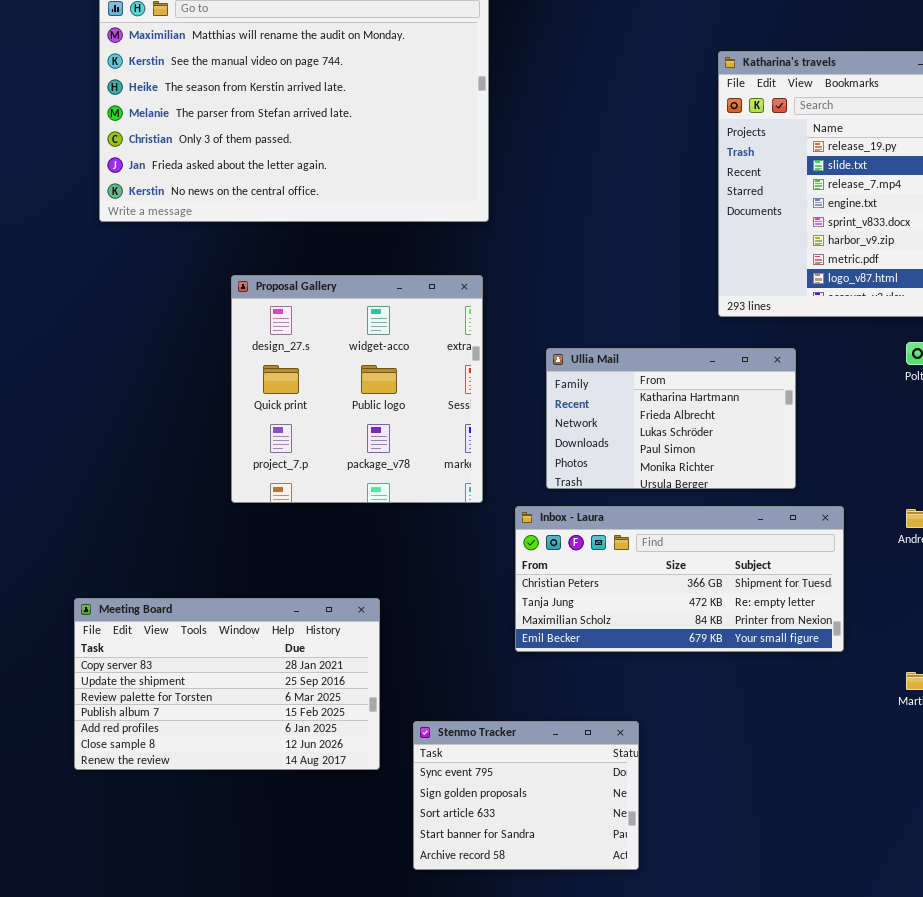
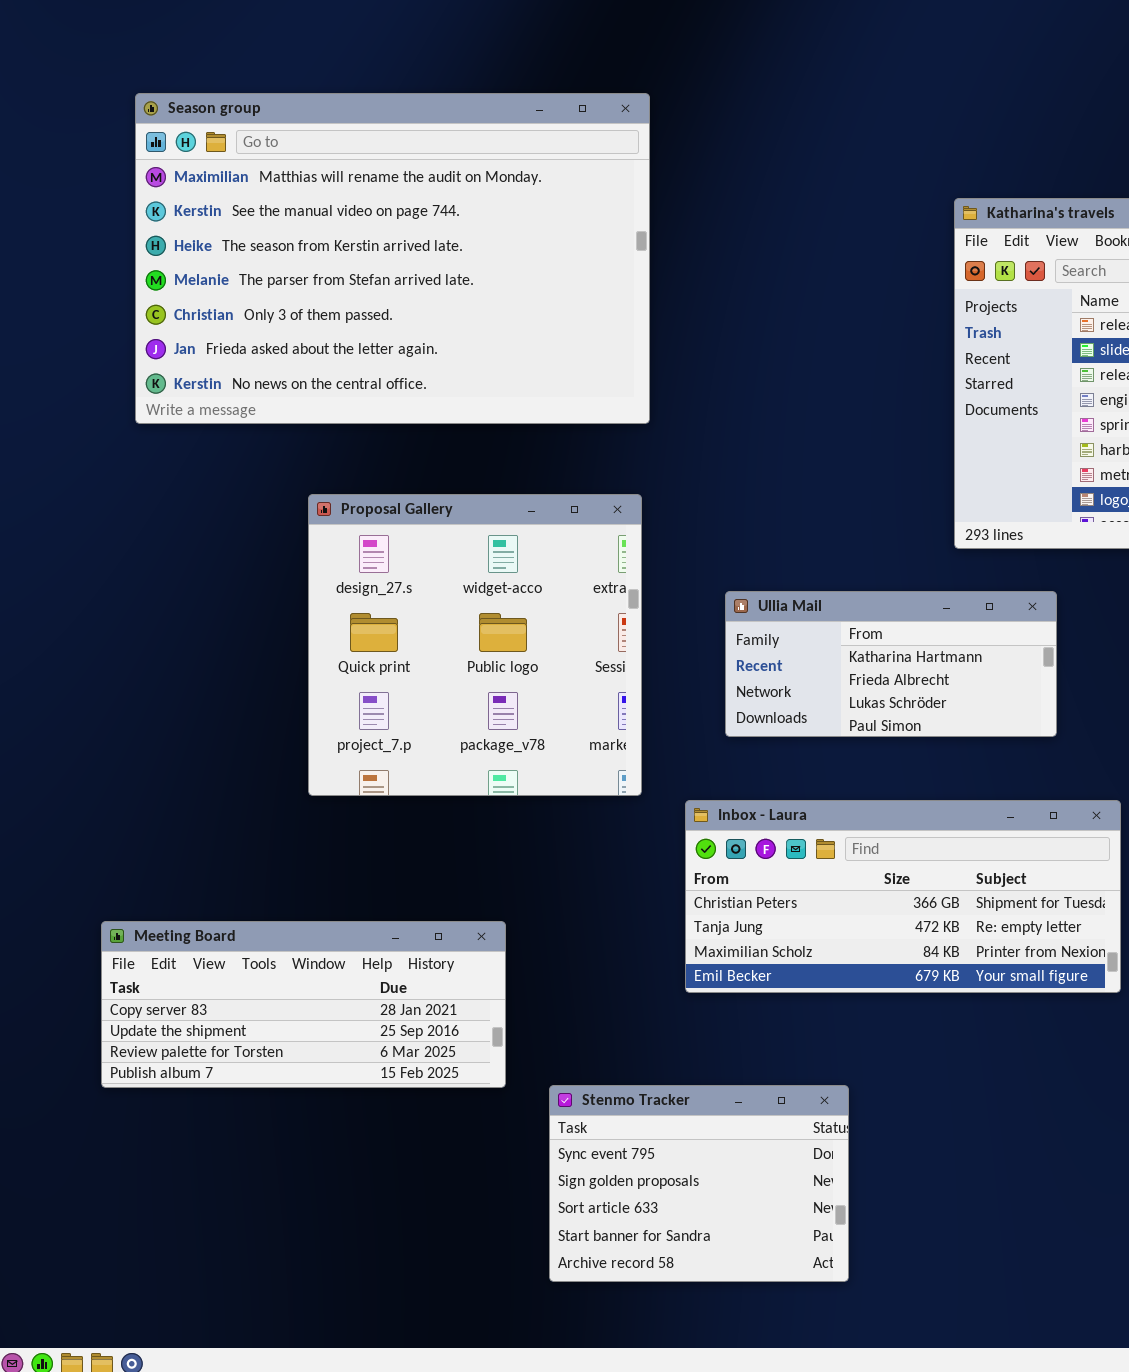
Ullia Mail: [546,348,796,489] -> [725,591,1057,737], resized
Meeting Board: [74,598,380,770] -> [101,921,506,1088], resized

